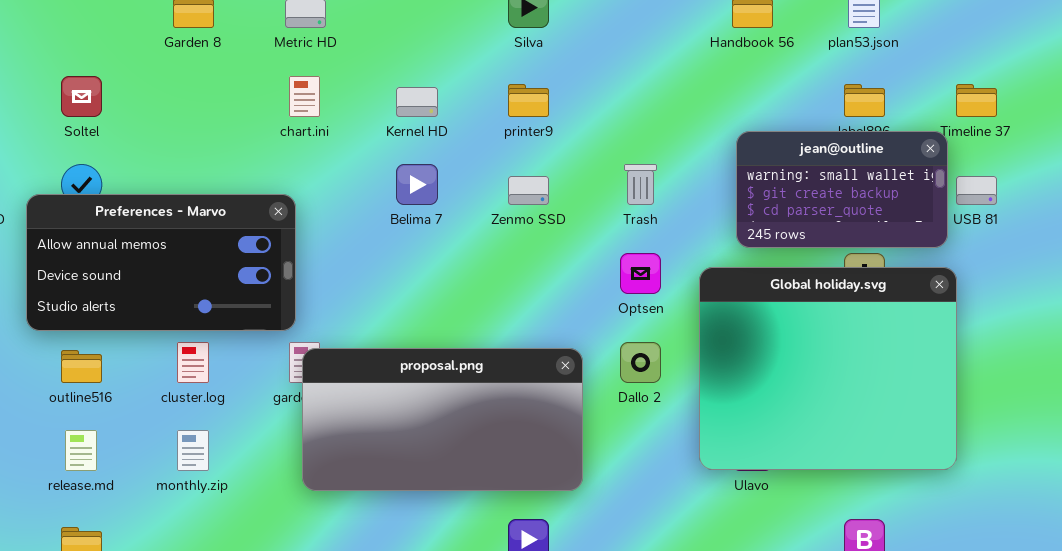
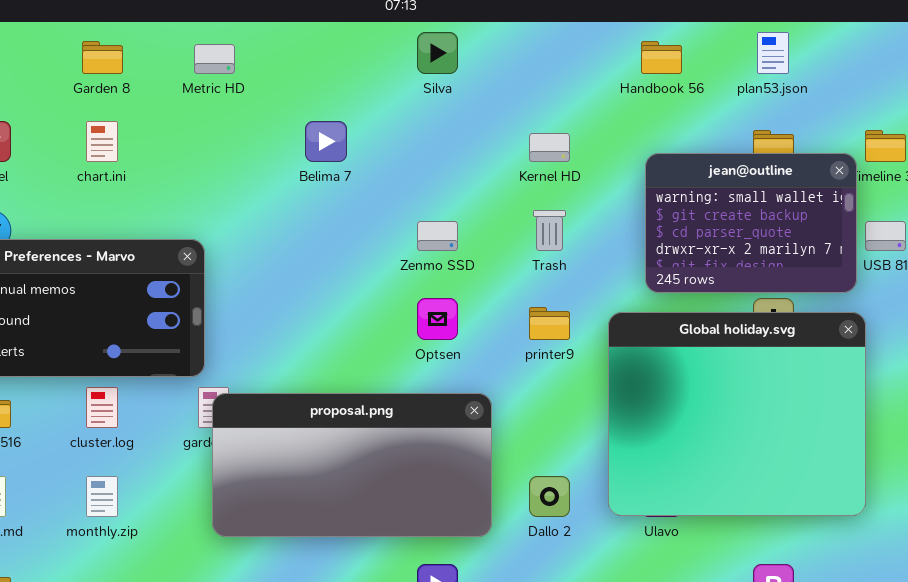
chart.ini: [289,76,320,117] -> [86,121,118,162], moved
printer9: [508,84,549,117] -> [529,307,570,340], moved
Kernel HD: [396,87,438,117] -> [529,133,570,162], moved
jean@outline: [736,131,948,248] -> [645,153,857,293], resized
Belima 7: [396,164,438,205] -> [305,121,347,162], moved
Optsen: [620,253,661,294] -> [417,298,458,340], moved
Dallo 2: [620,342,661,383] -> [529,476,570,517], moved

